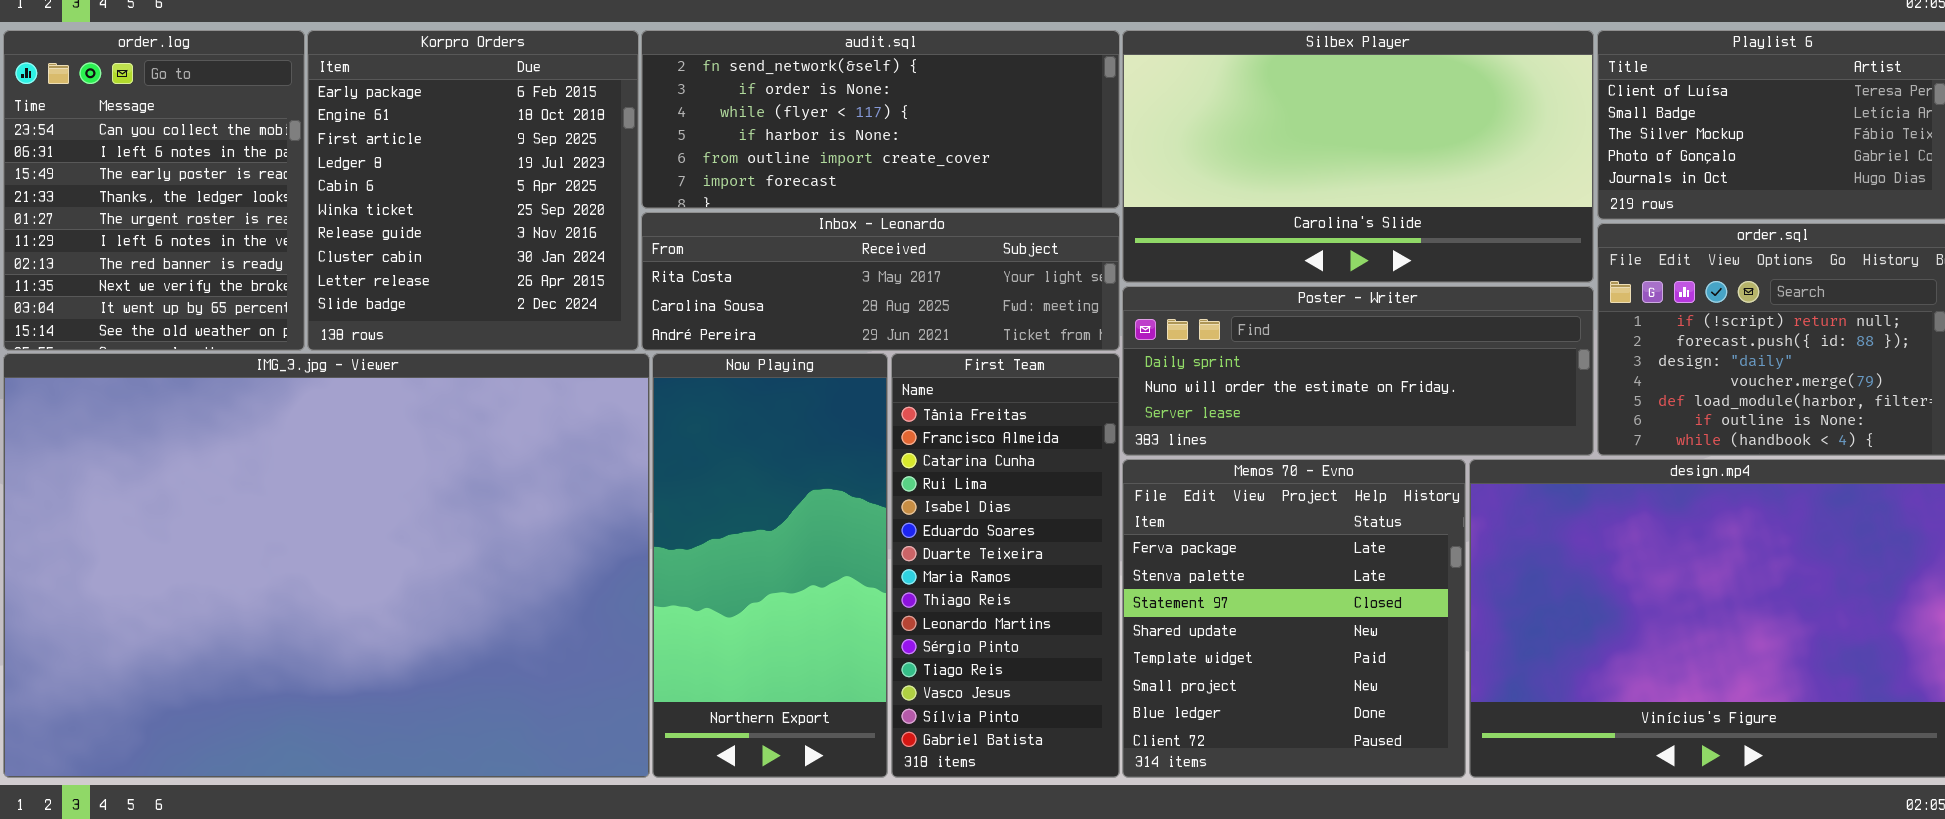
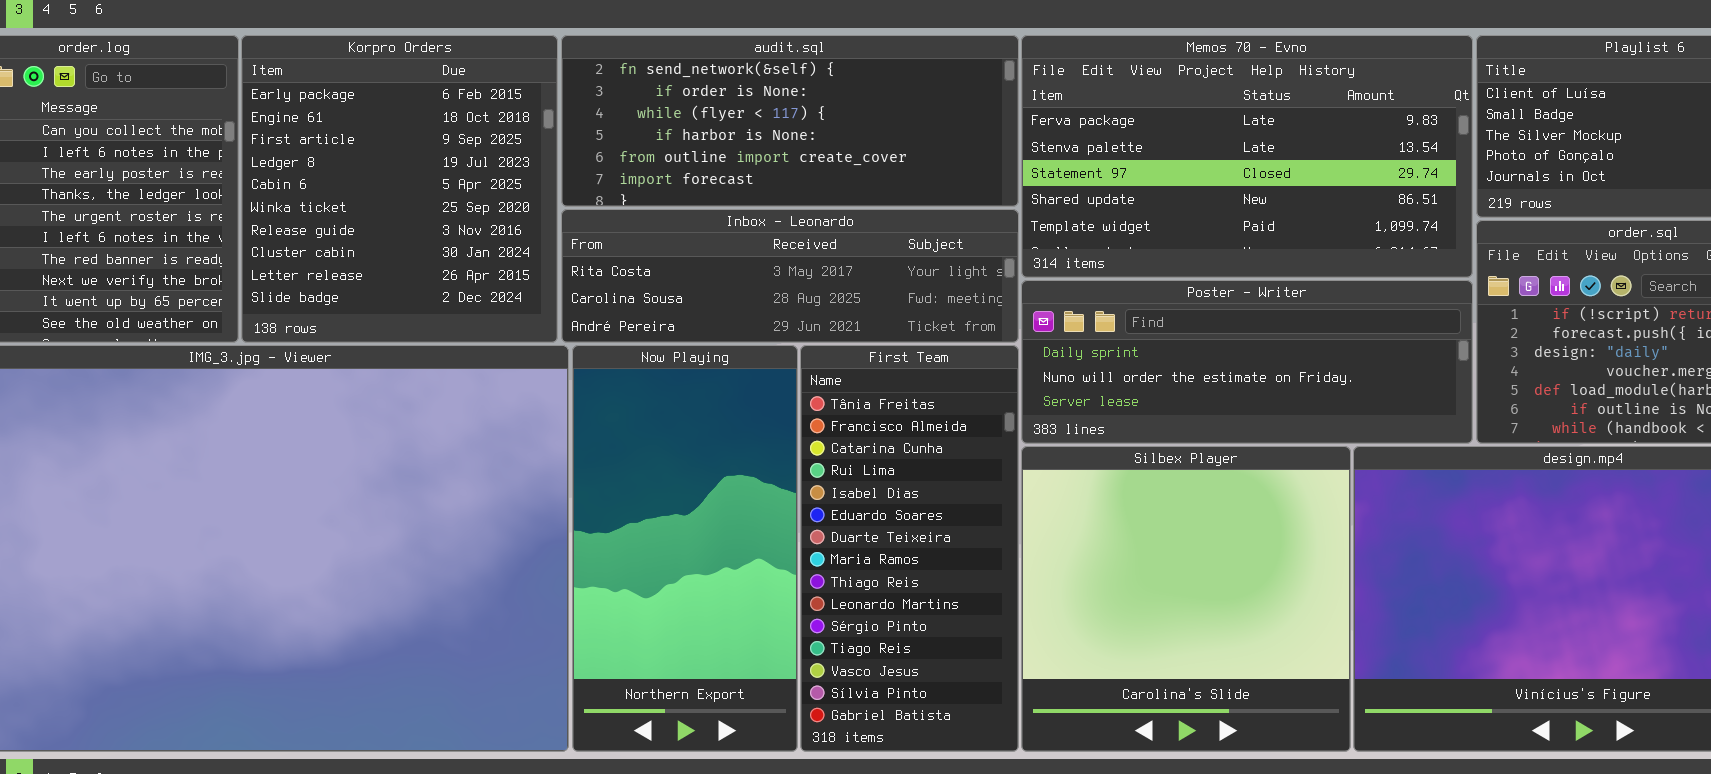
Silbex Player: [1122,30,1594,283] -> [1021,446,1351,752], moved, resized
Memos 70 - Evno: [1122,459,1466,778] -> [1021,35,1473,278], moved, resized

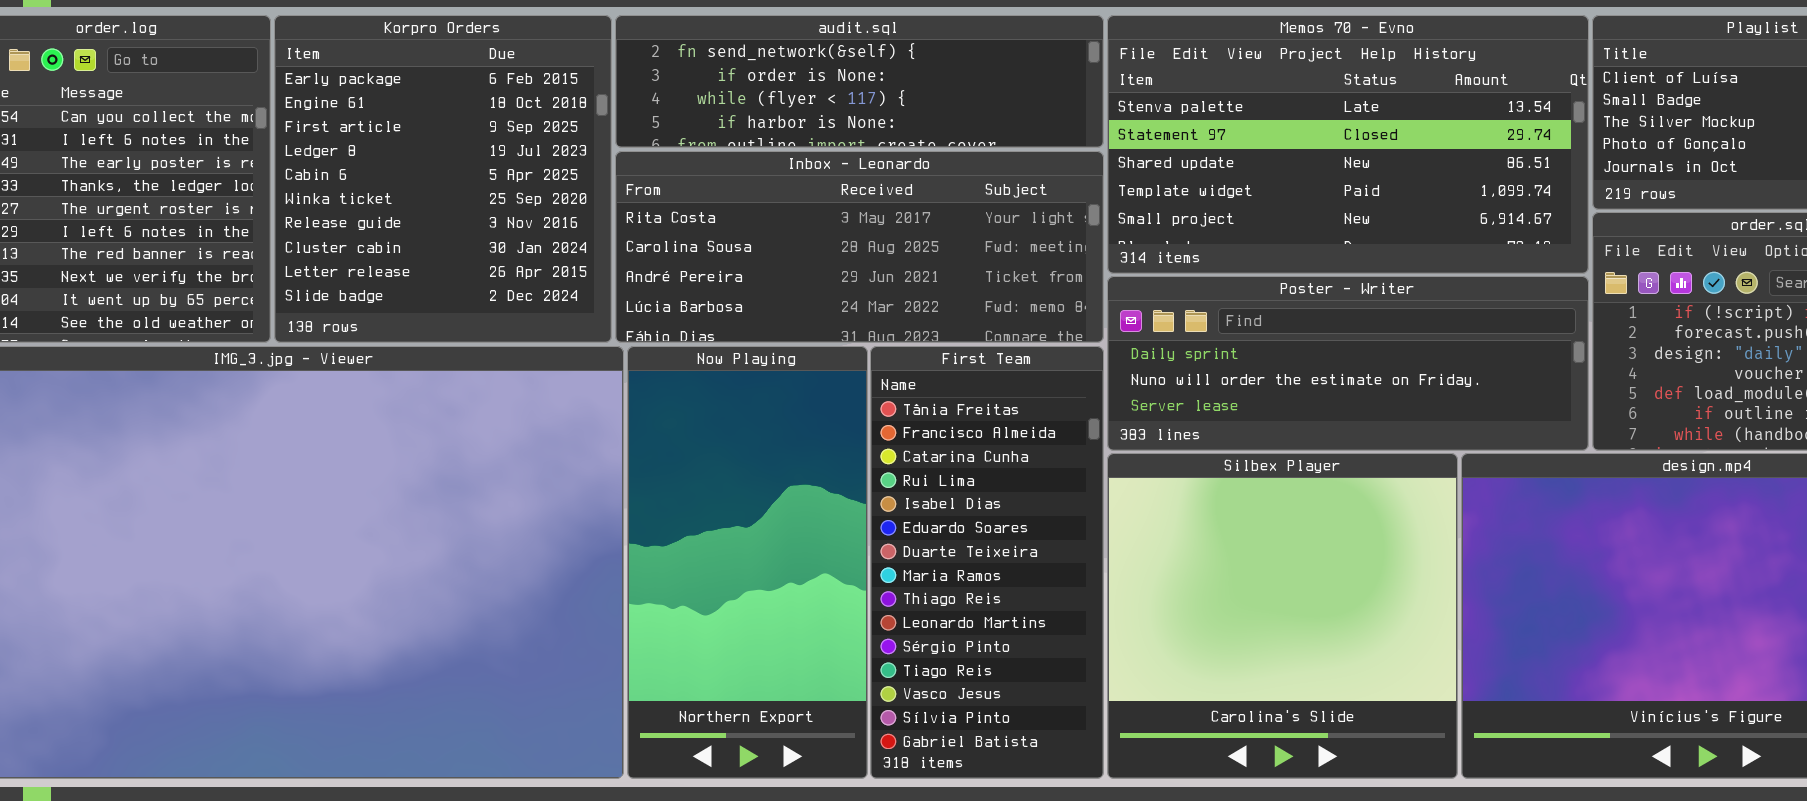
audit.sql: [561,35,1019,207] -> [615,15,1104,148], resized
Memos 70 - Evno: [1021,35,1473,278] -> [1107,15,1589,274], scrolled down 1 row
Inbox - Leonardo: [561,209,1019,343] -> [615,151,1104,343], resized

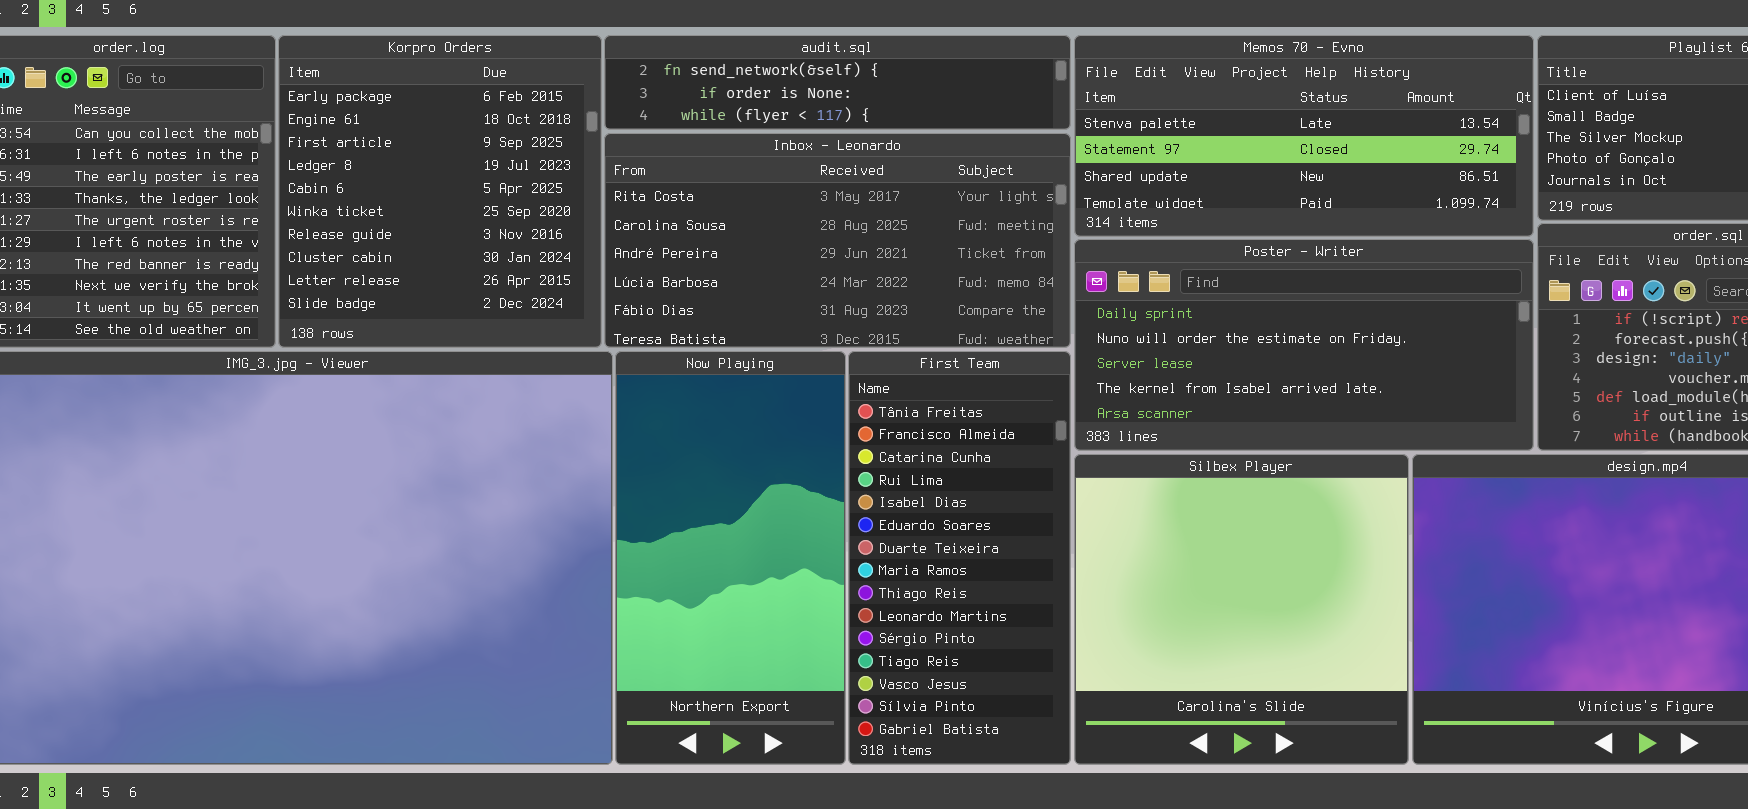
audit.sql: [615,15,1104,148] -> [604,35,1071,130], resized
Memos 70 - Evno: [1107,15,1589,274] -> [1074,35,1534,237], resized
Inbox - Leonardo: [615,151,1104,343] -> [604,133,1071,348], resized
Poster - Writer: [1107,276,1589,451] -> [1074,239,1534,451], resized

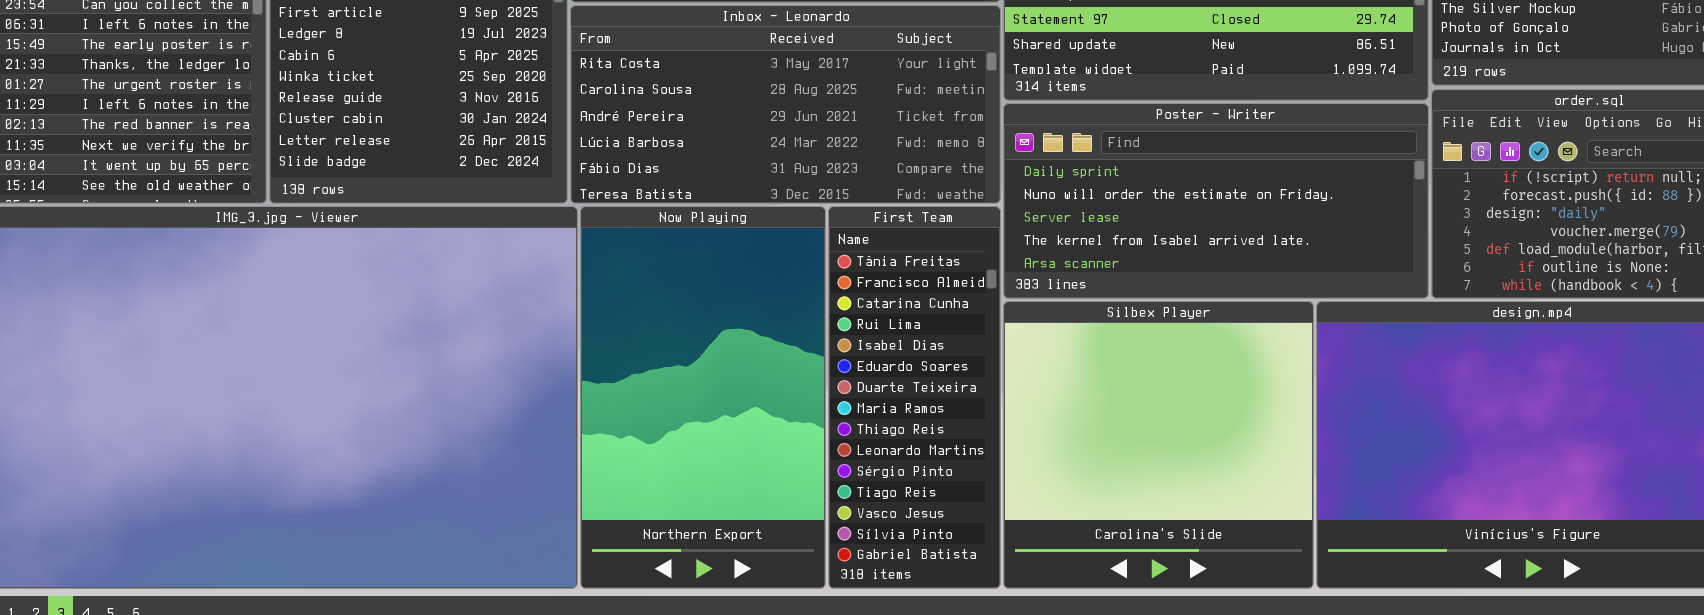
Now Playing: [615,351,846,765] -> [580,206,826,589], resized
First Team: [848,351,1071,765] -> [828,206,1001,589], resized

